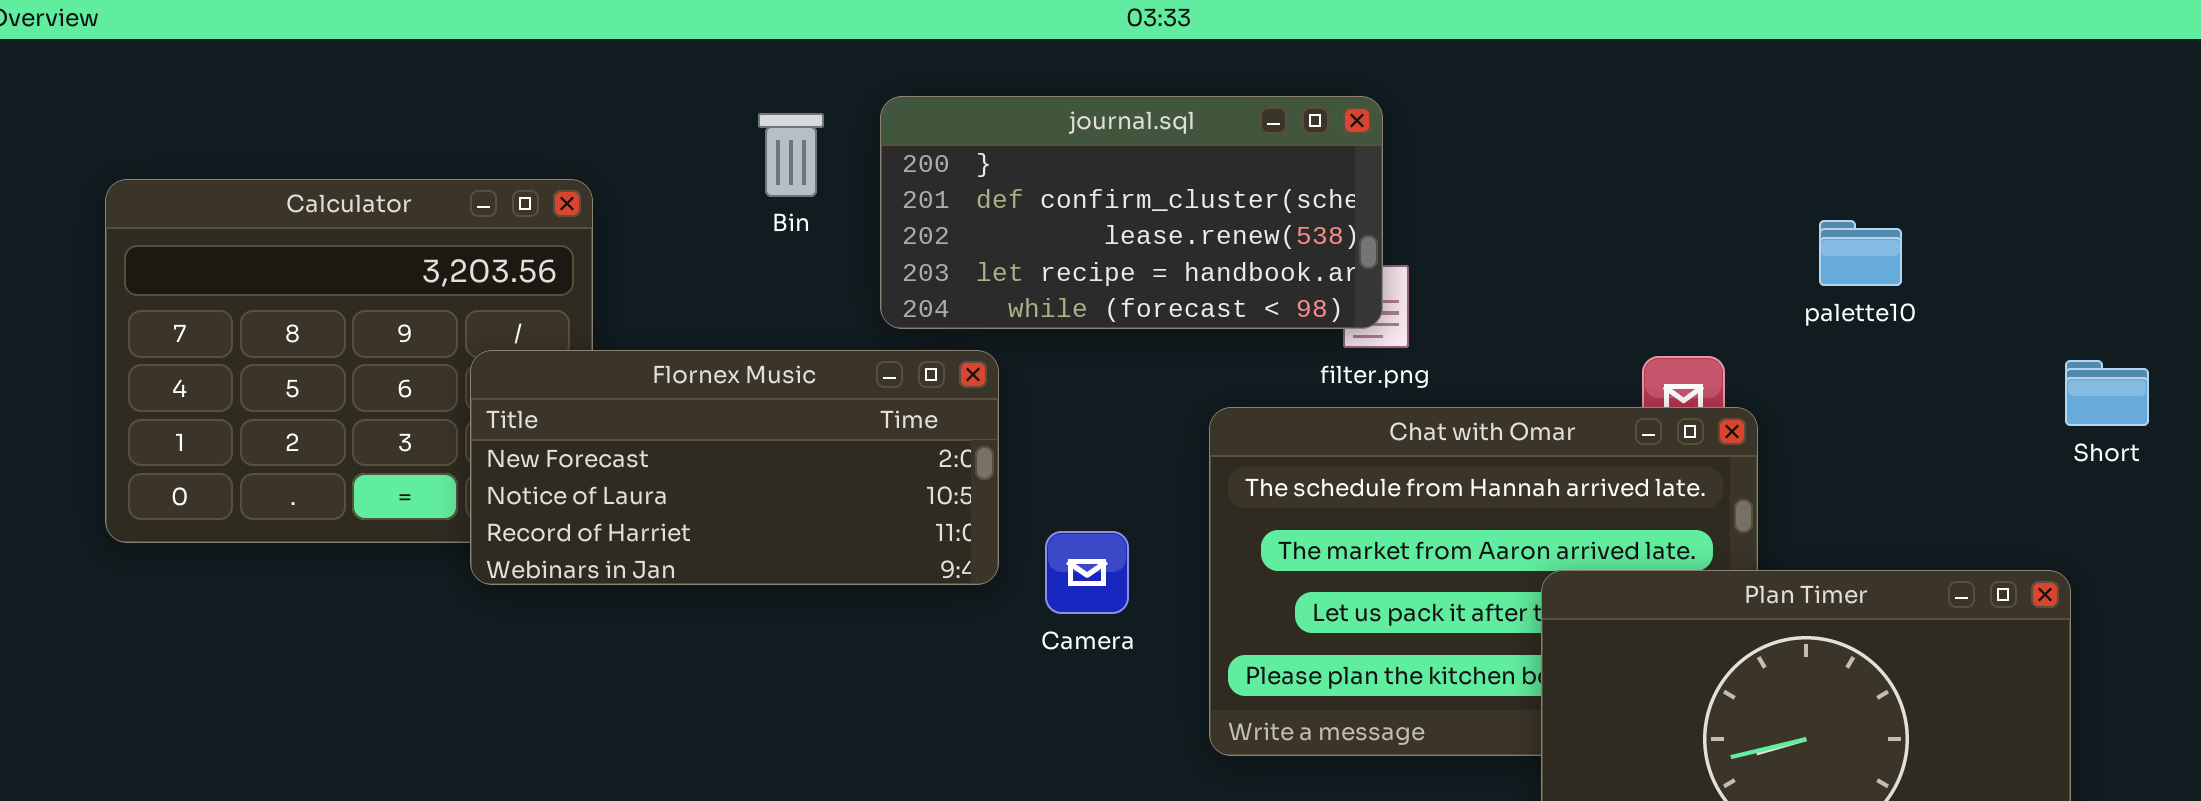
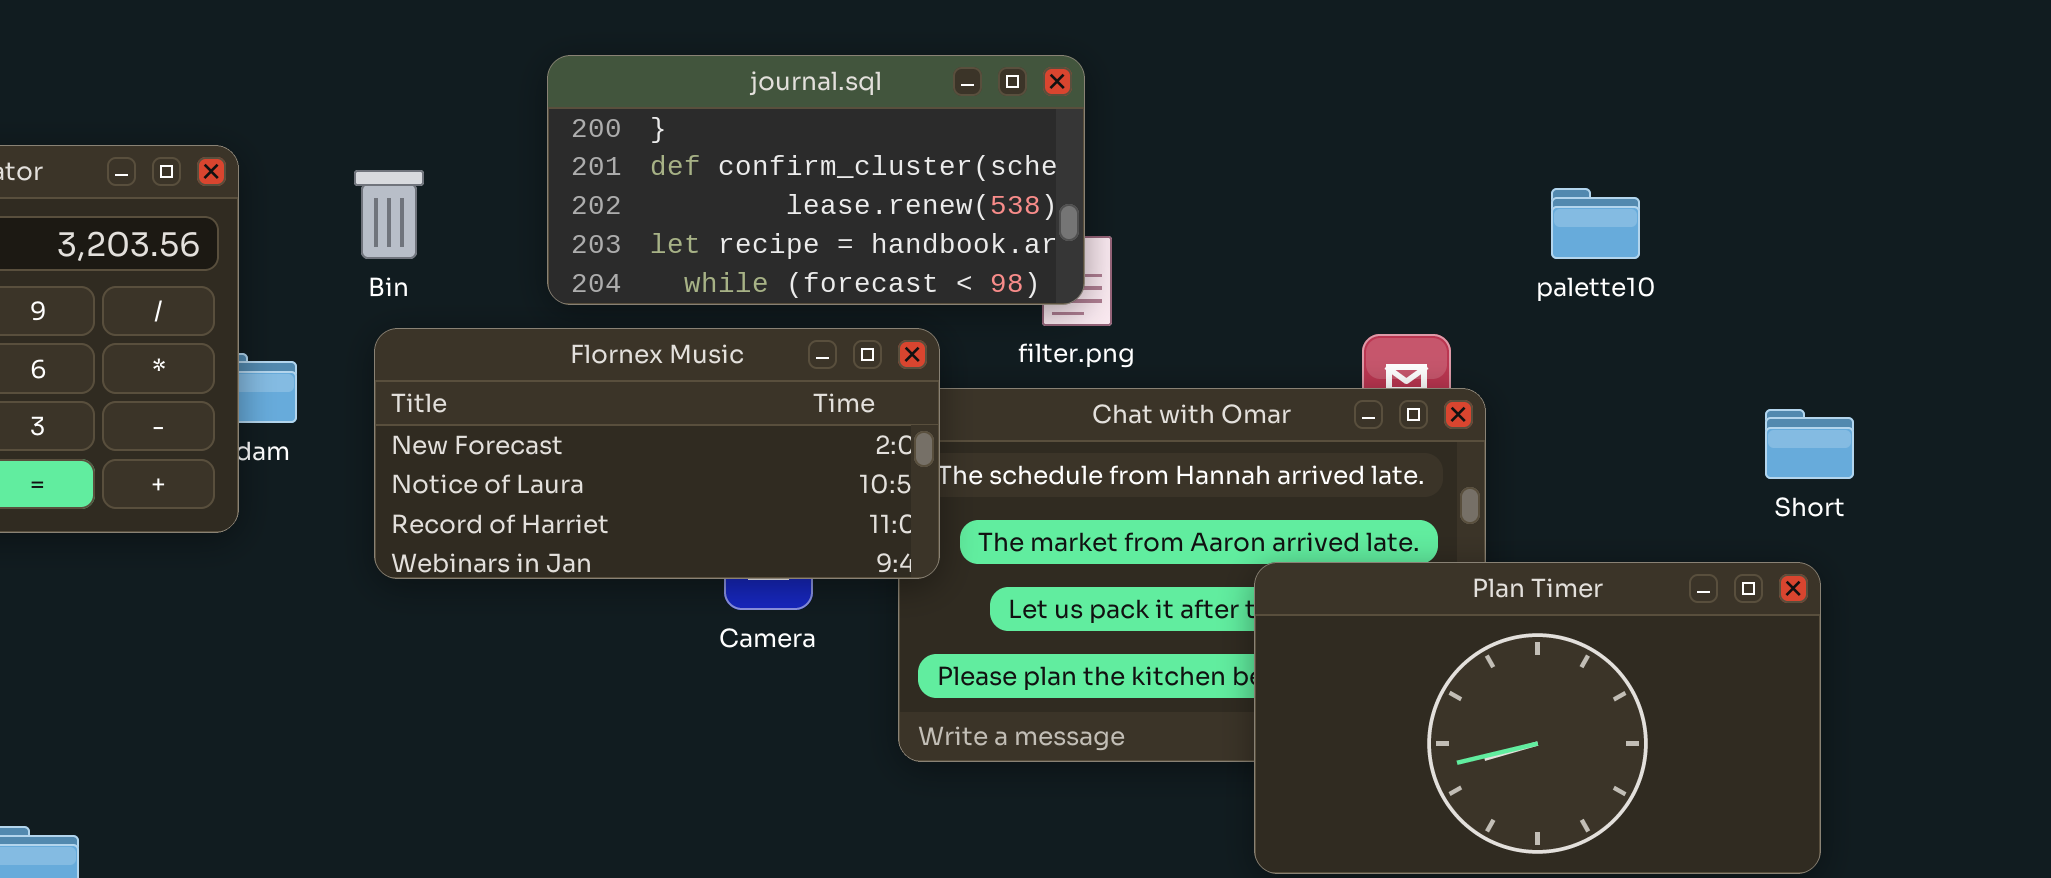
Bin: [758,113,824,197] -> [354,170,424,259], moved
Flornex Music: [470,350,999,585] -> [374,328,940,579], moved
Short: [2065,360,2149,426] -> [1765,409,1854,479], moved

